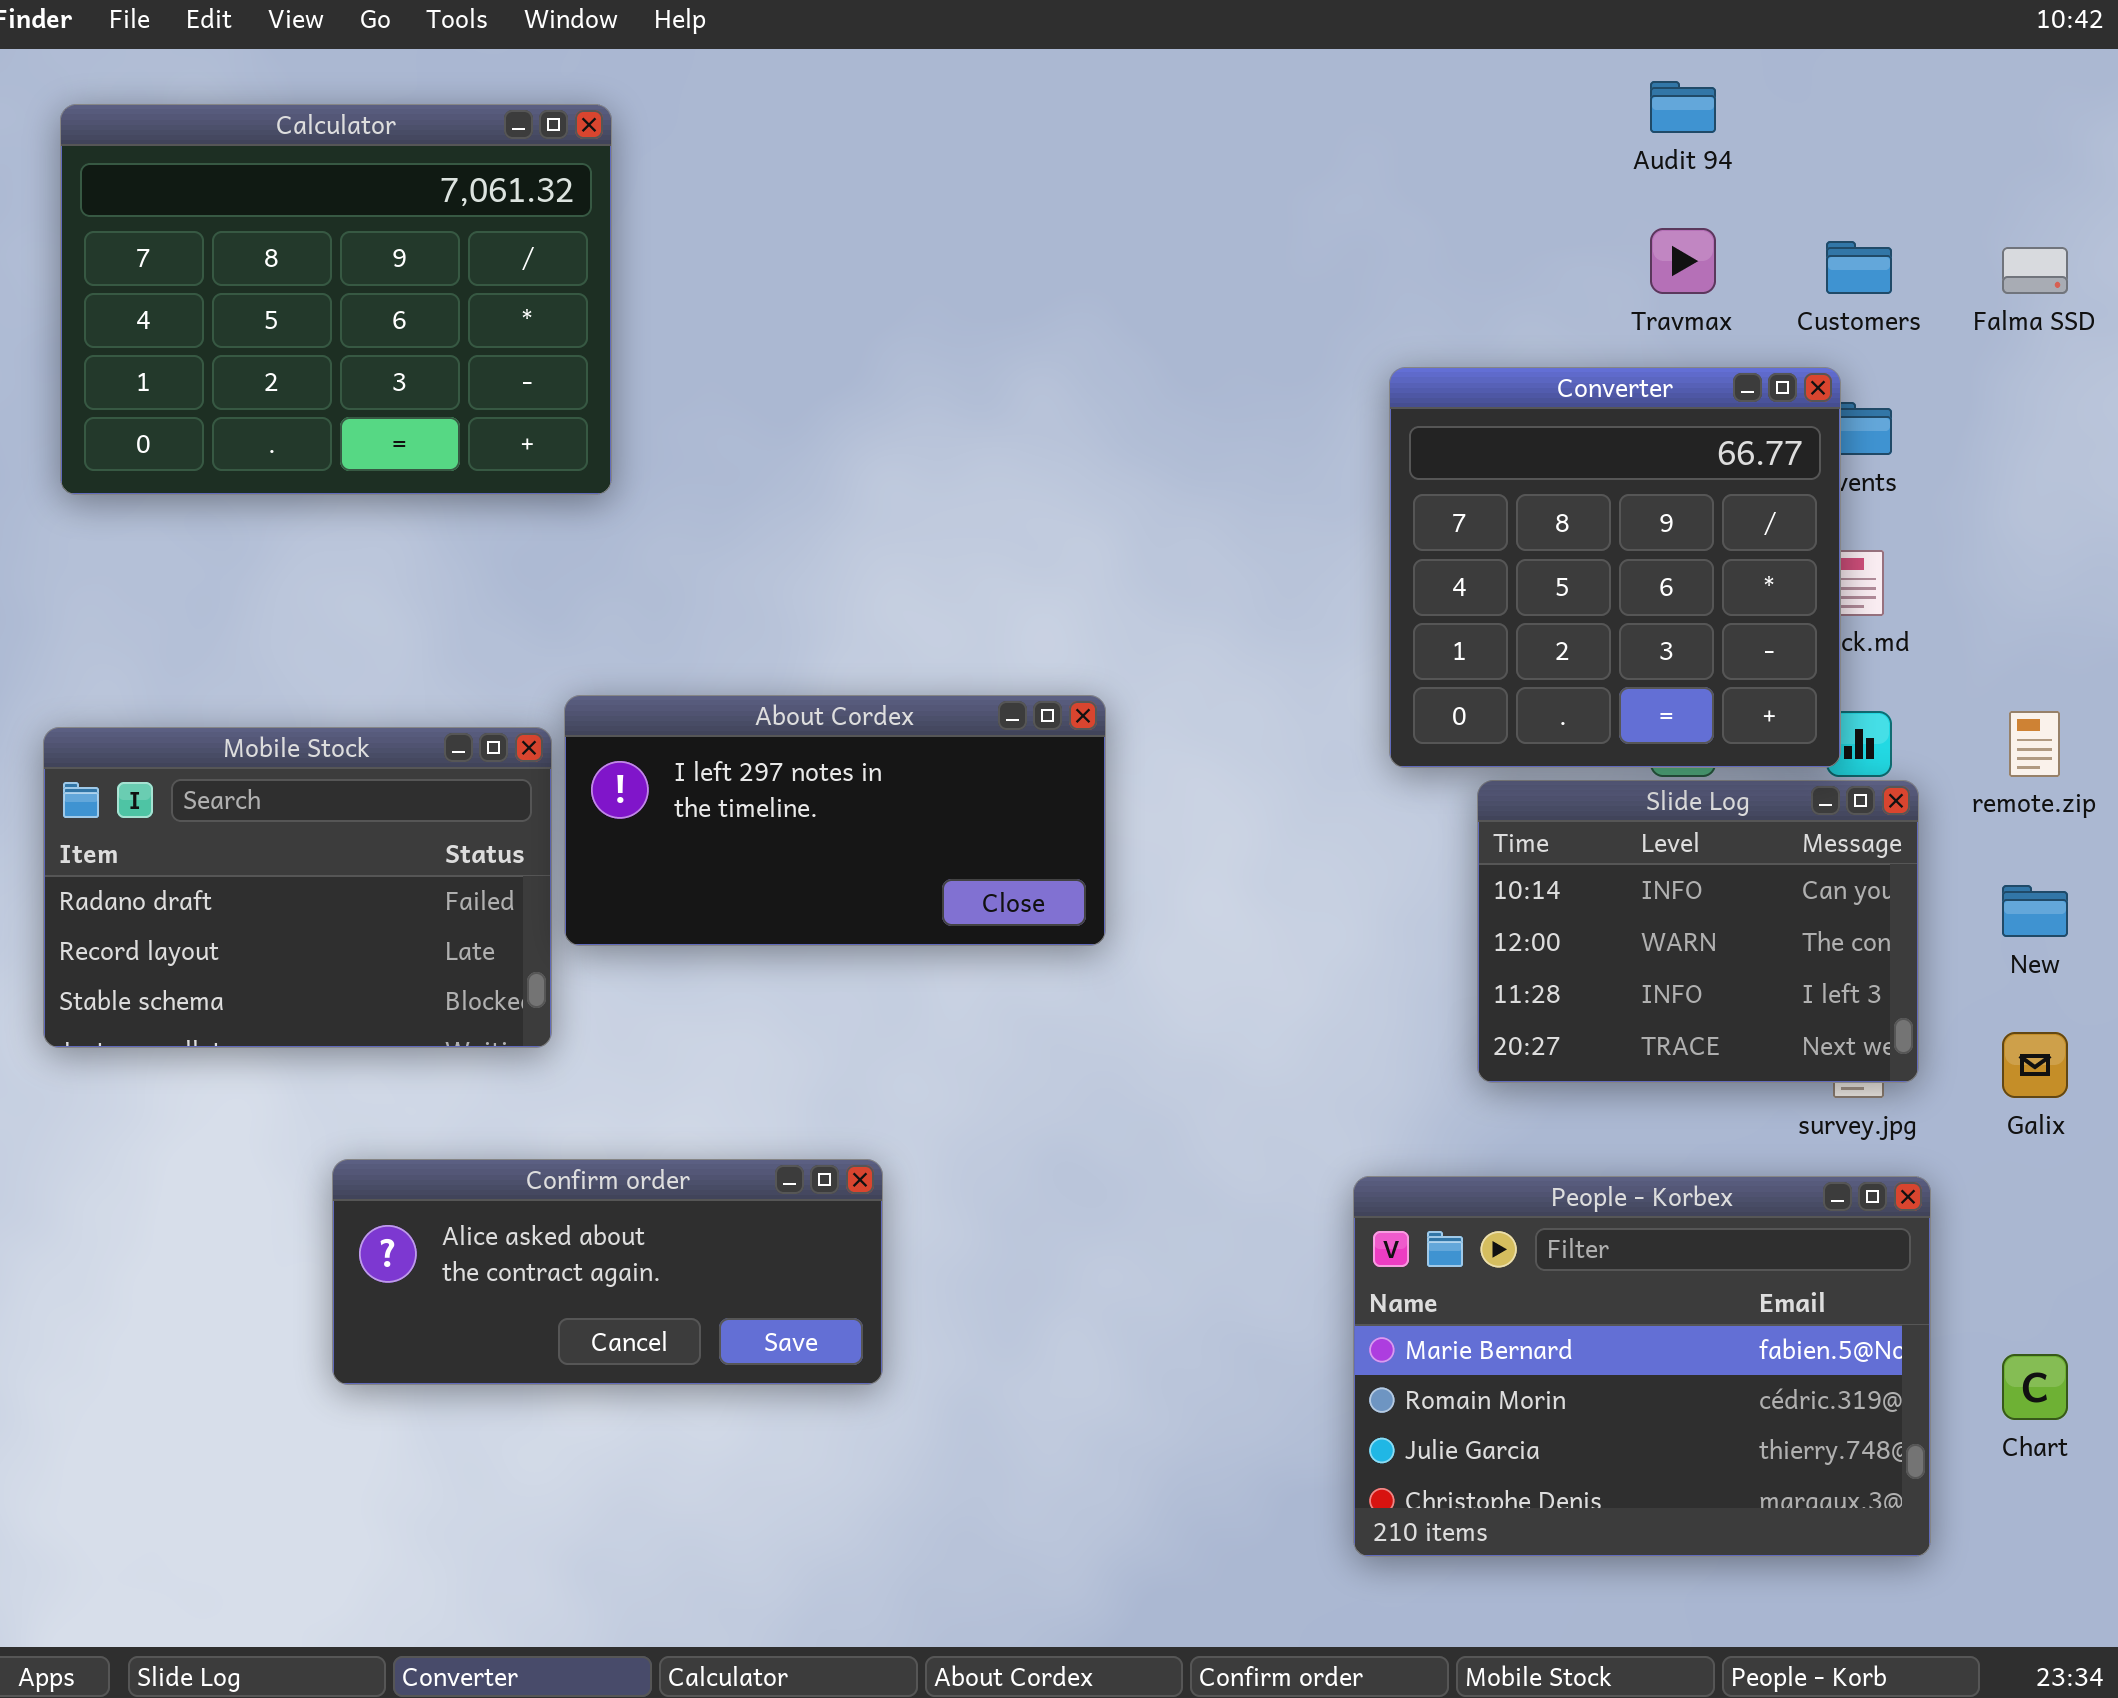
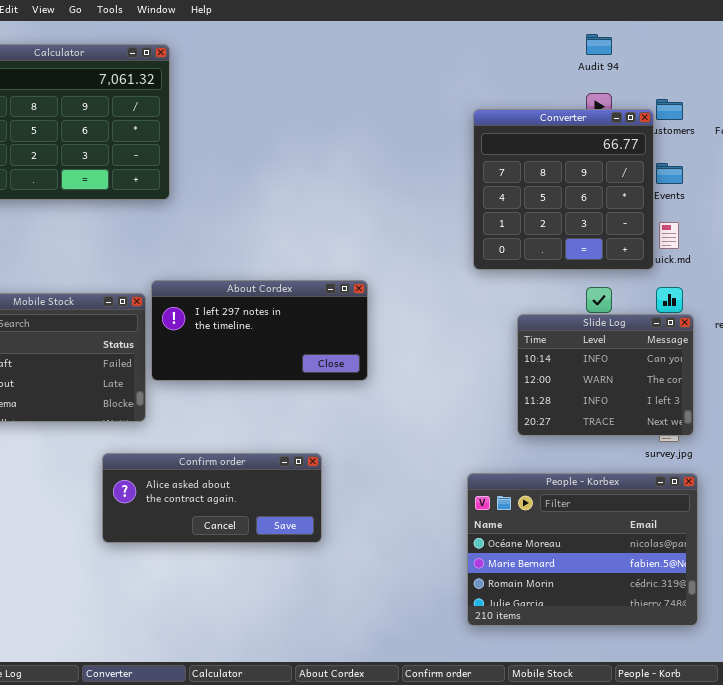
Converter: [1389,367,1841,768] -> [473,109,654,270], moved
Confirm order: [332,1159,883,1385] -> [102,453,322,543], moved
People - Korbex: [1353,1176,1931,1557] -> [467,473,698,626], scrolled up 1 row

